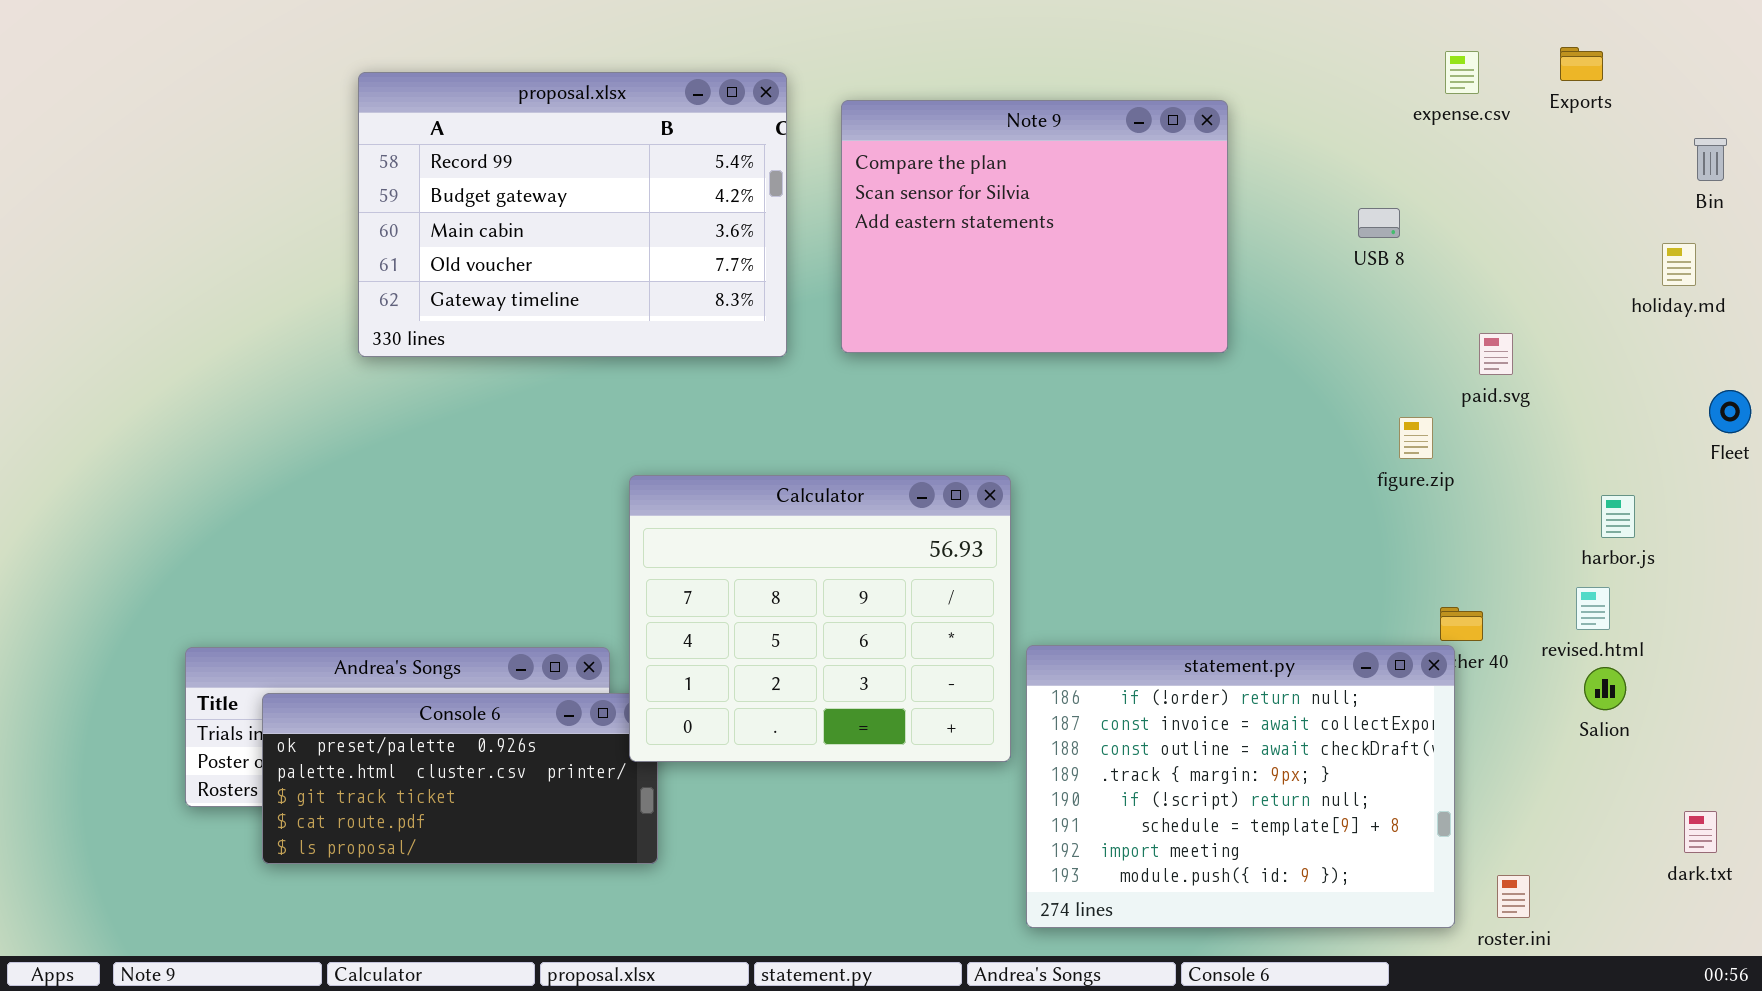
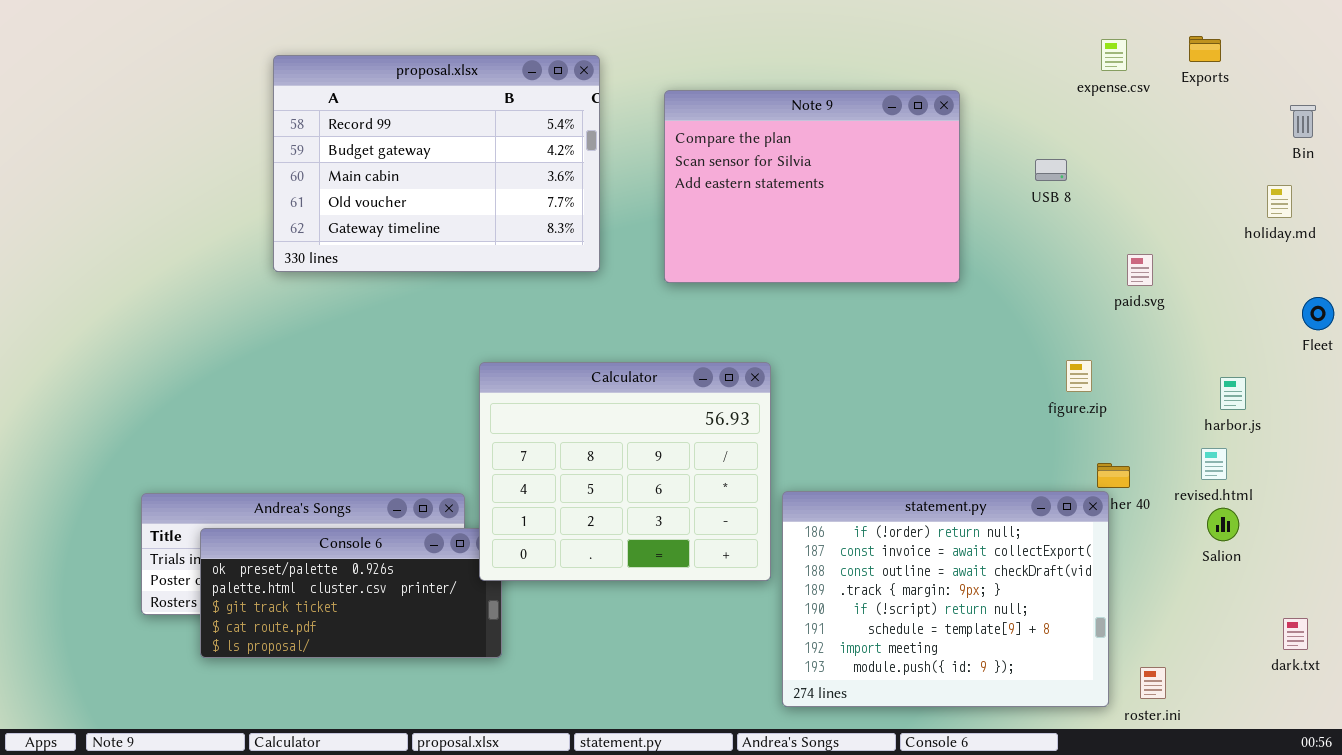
Note 9: [841,100,1228,353] -> [664,90,960,283], moved
figure.zip: [1399,417,1433,459] -> [1066,360,1092,392], moved

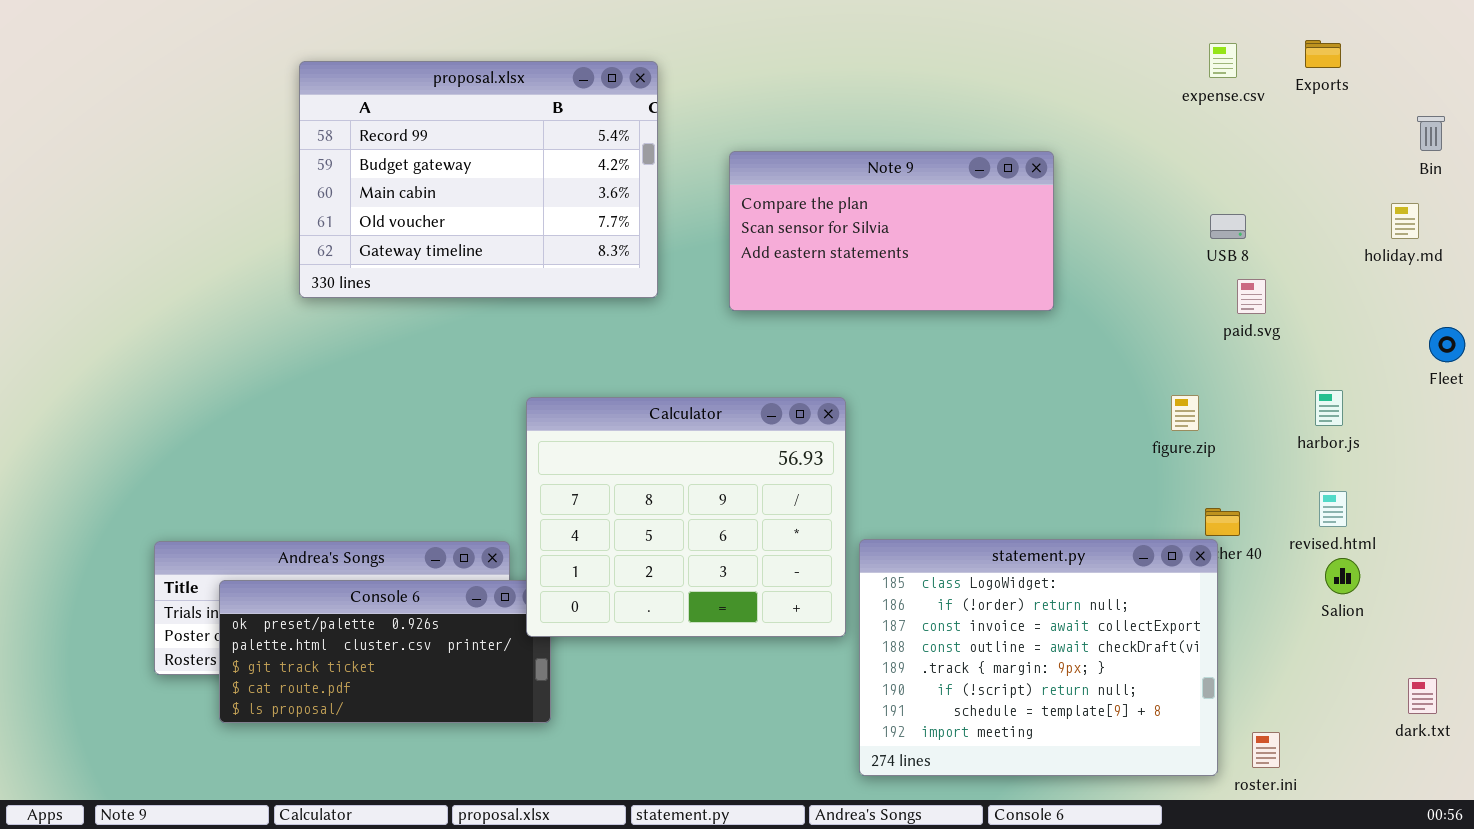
Note 9: [664,90,960,283] -> [729,151,1054,311], resized
USB 8: [1035,159,1067,181] -> [1210,214,1246,239], moved
harbor.js: [1220,377,1246,410] -> [1315,390,1343,426], moved
statement.py: [782,491,1109,707] -> [859,539,1218,776], scrolled up 1 row

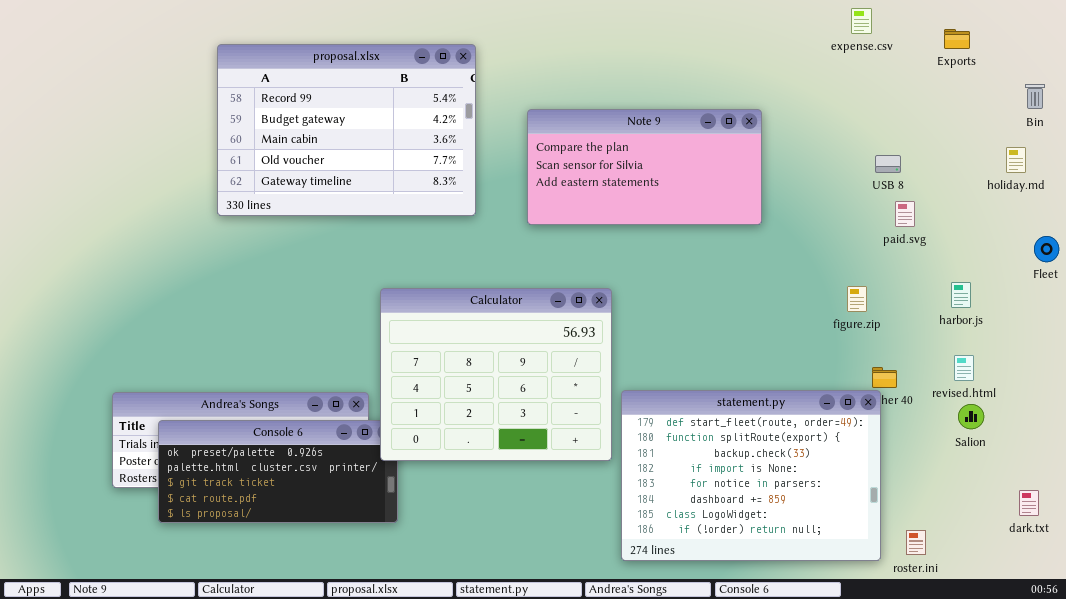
expense.csv: [1209,43,1237,78] -> [851,8,872,34], moved
statement.py: [859,539,1218,776] -> [621,390,881,561], scrolled up 6 rows

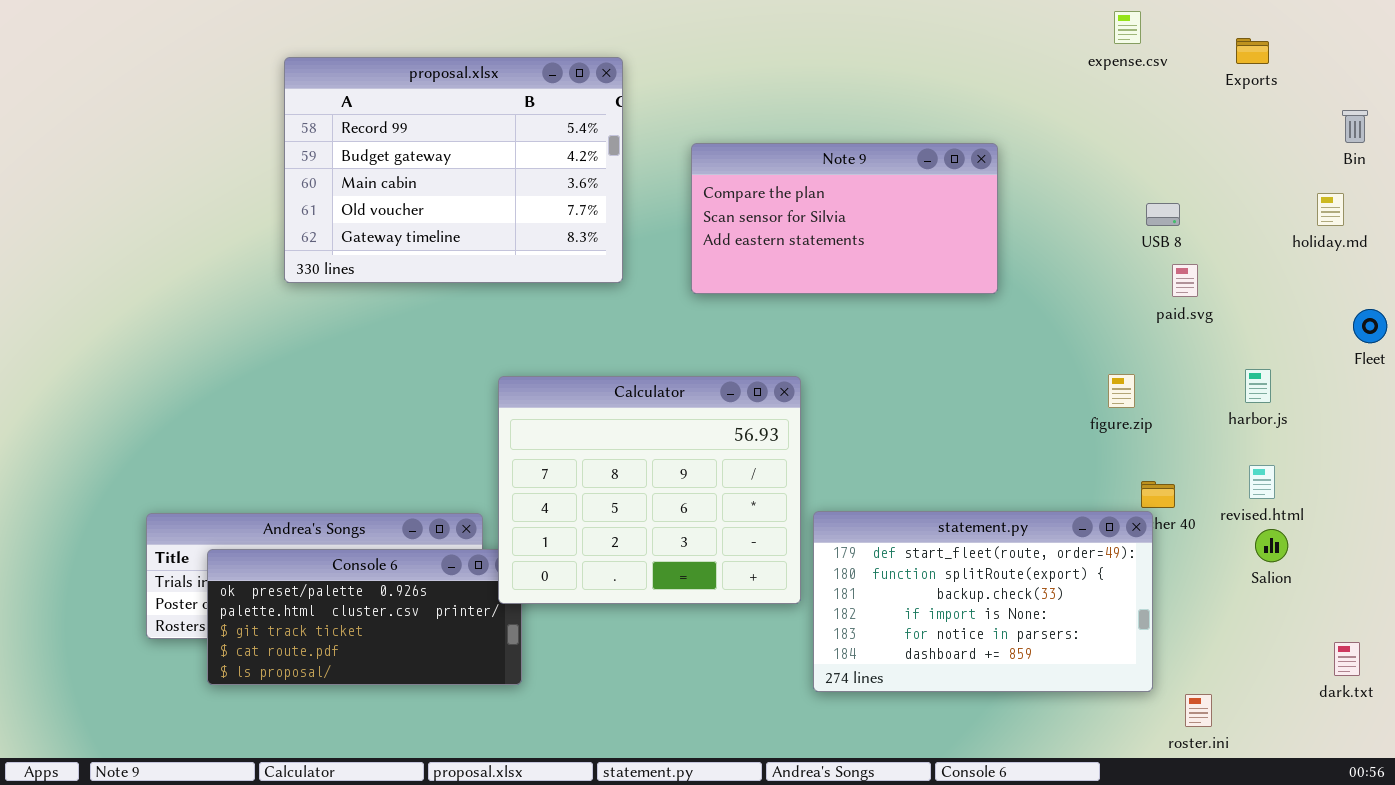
statement.py: [621,390,881,561] -> [813,511,1153,692], resized

